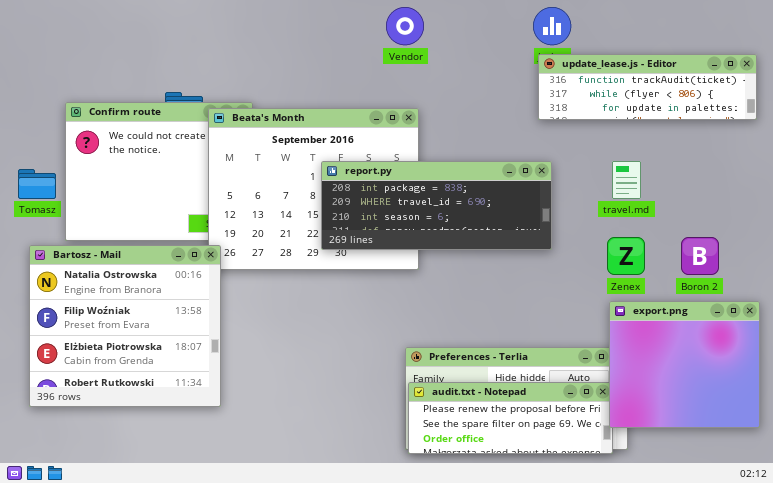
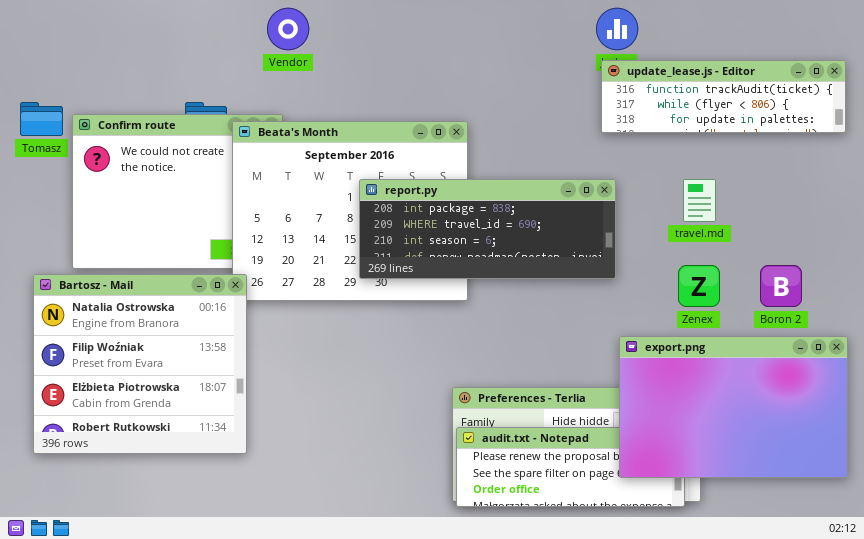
Vendor: [386,7,424,45] -> [267,8,309,50], moved
Tomasz: [18,169,56,199] -> [20,102,63,136], moved
export.png: [609,301,760,428] -> [619,336,848,478], resized

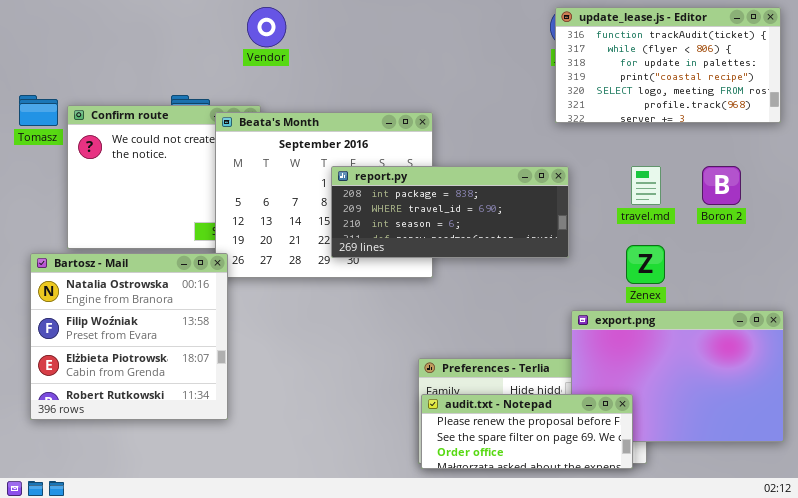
update_lease.js - Editor: [601,60,846,133] -> [555,7,781,123], resized
Boron 2: [760,265,802,307] -> [702,166,741,205], moved
audit.txt - Notepad: [456,427,685,507] -> [421,394,633,469], raised

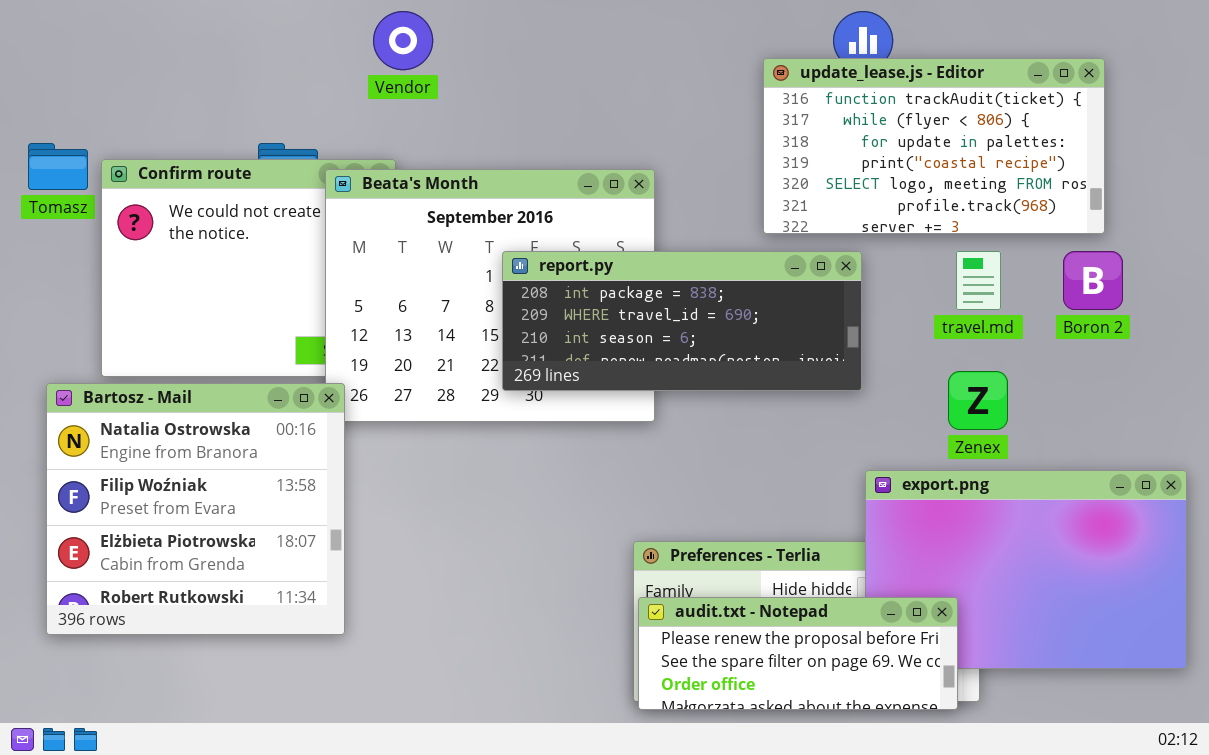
update_lease.js - Editor: [555,7,781,123] -> [763,58,1105,234], moved

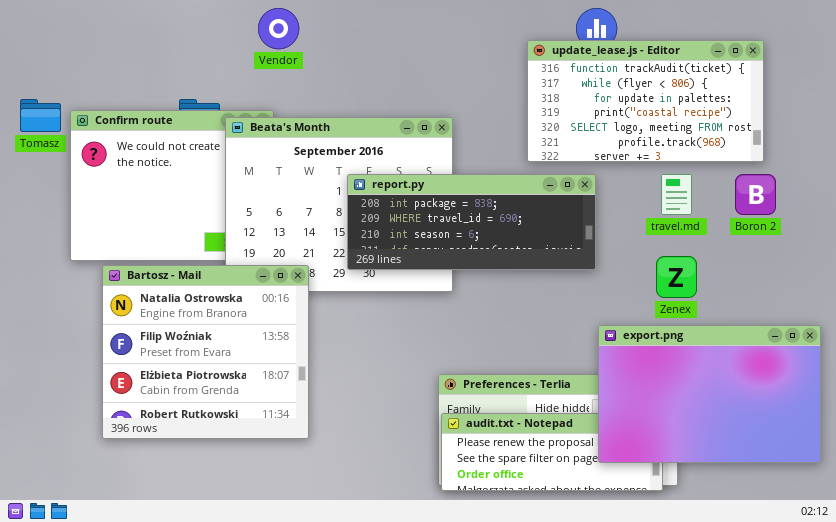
Bartosz - Mail: [46,383,345,635] -> [102,265,309,439], moved
export.png: [865,470,1187,669] -> [598,325,821,463], raised

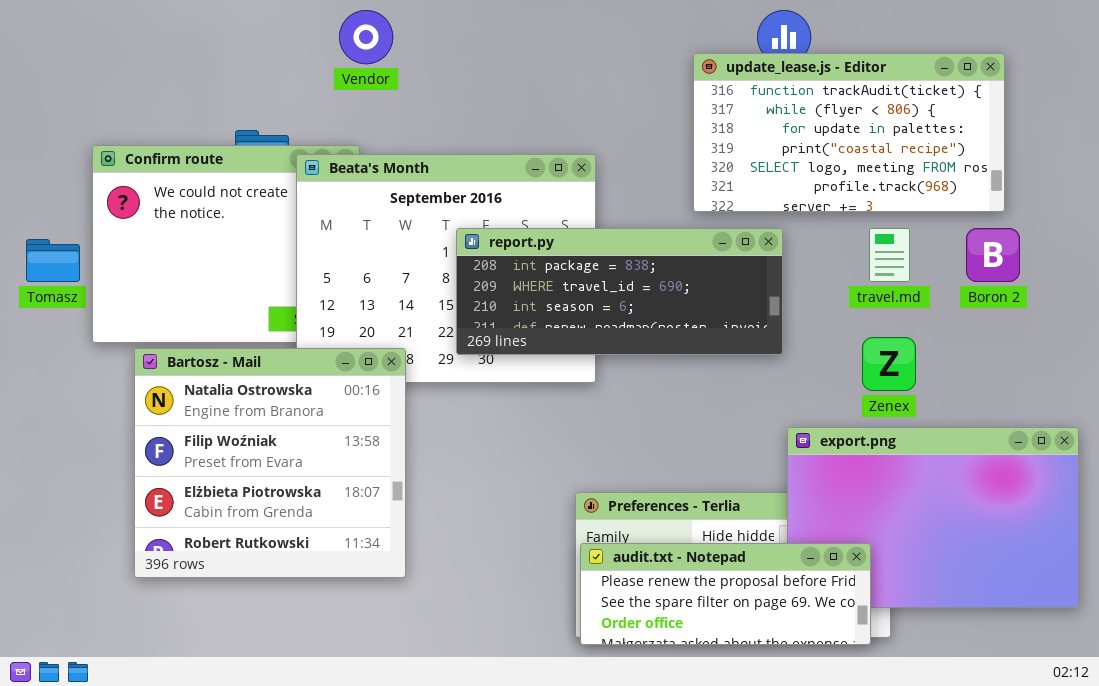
Tomasz: [20,99,61,132] -> [26,239,80,282], moved
audit.txt - Notepad: [441,413,663,491] -> [580,543,871,645], raised

